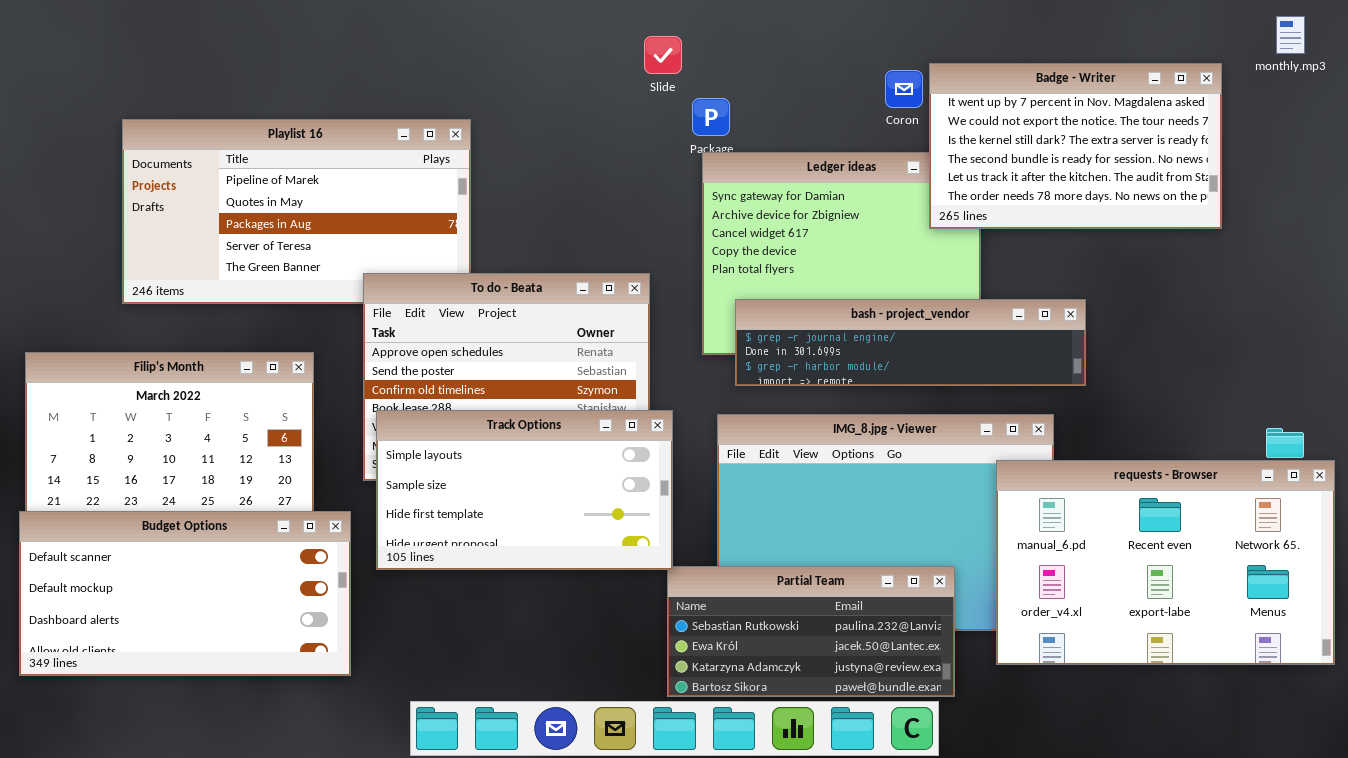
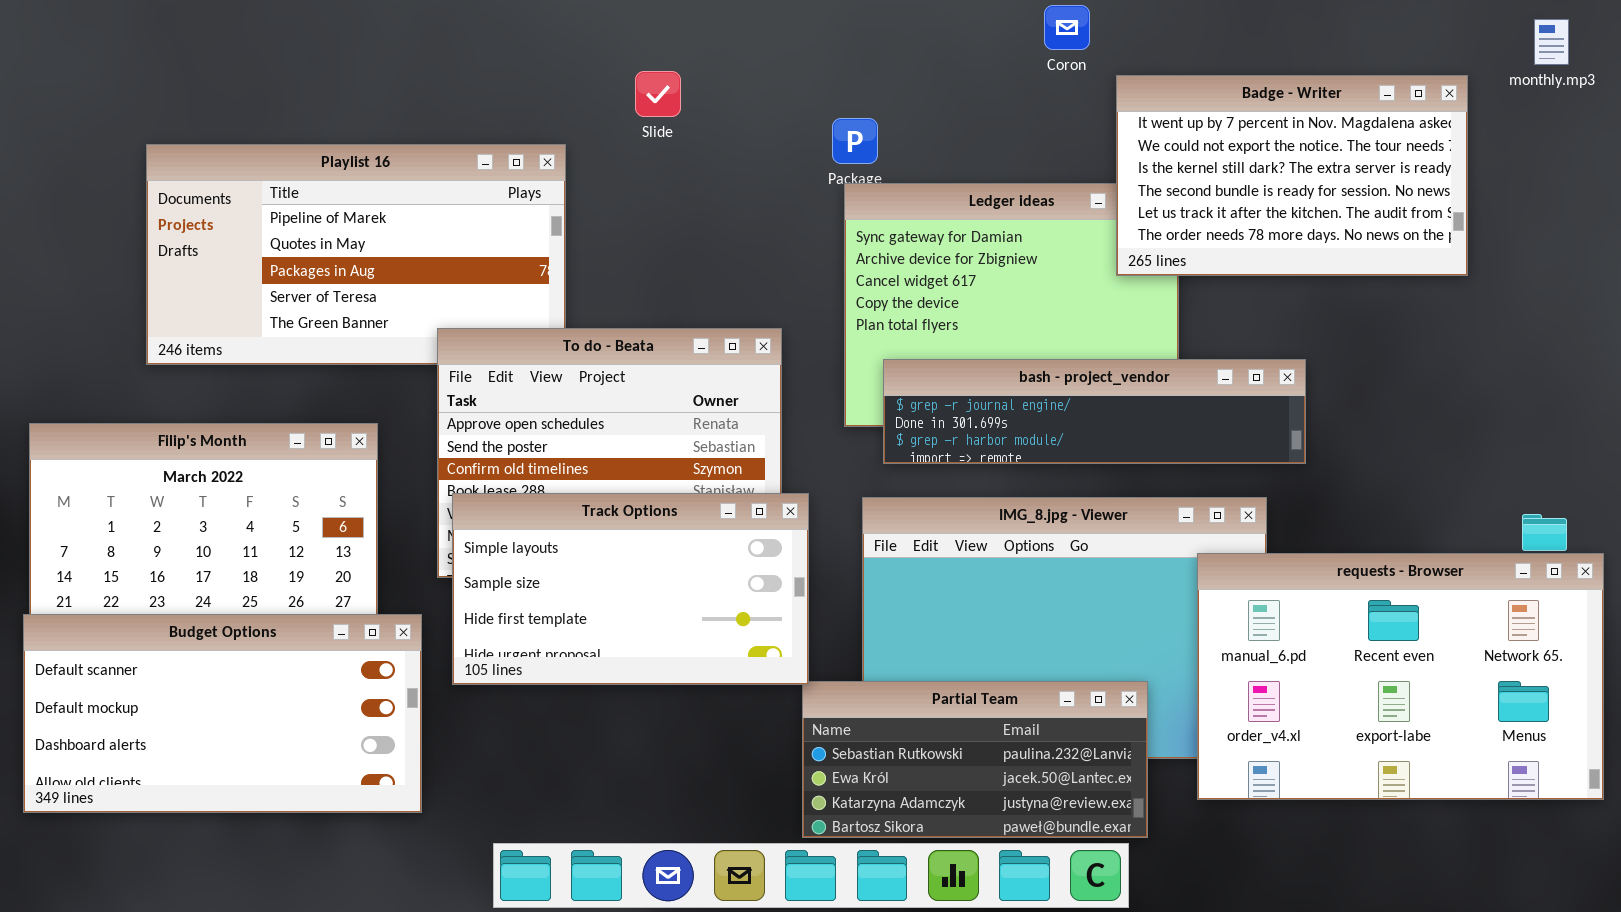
Slide: [644,36,682,74] -> [635,71,681,117], moved
Coron: [885,70,923,108] -> [1044,5,1090,50], moved

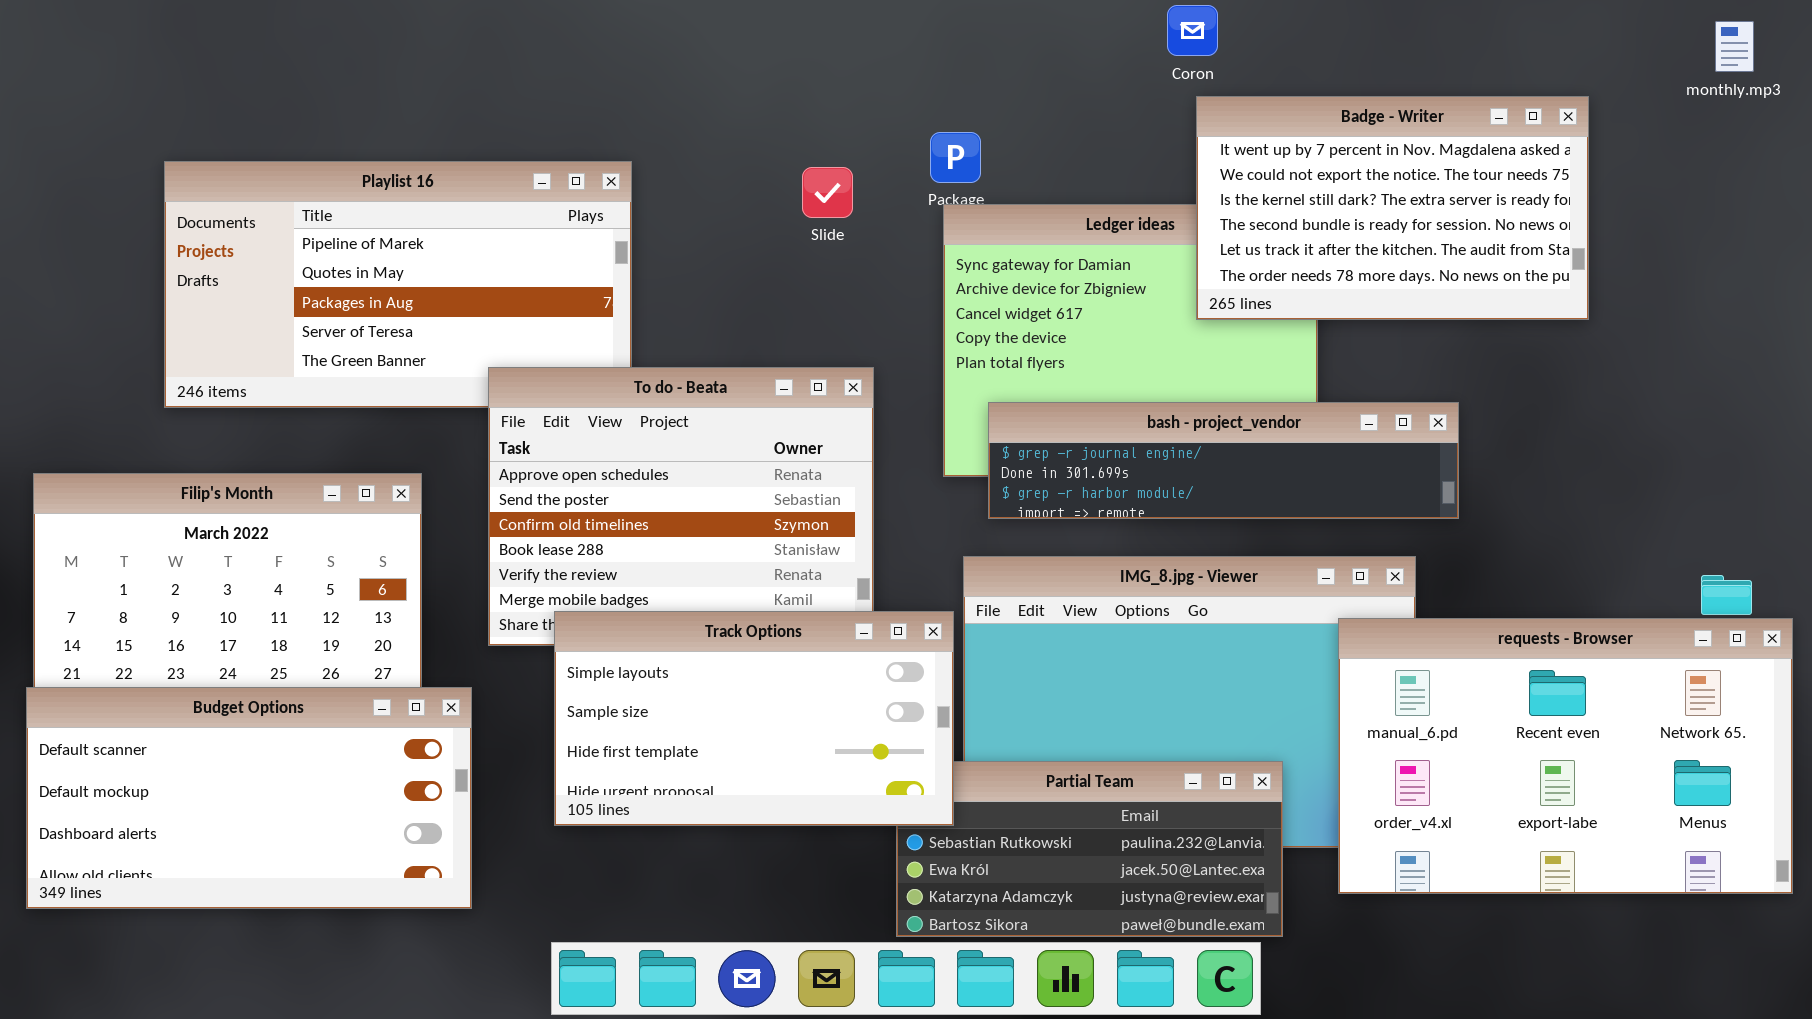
Slide: [635,71,681,117] -> [802,167,853,218], moved
Badge - Writer: [1116,75,1468,276] -> [1196,96,1589,320], moved
Track Options: [452,493,809,685] -> [554,611,954,826], moved

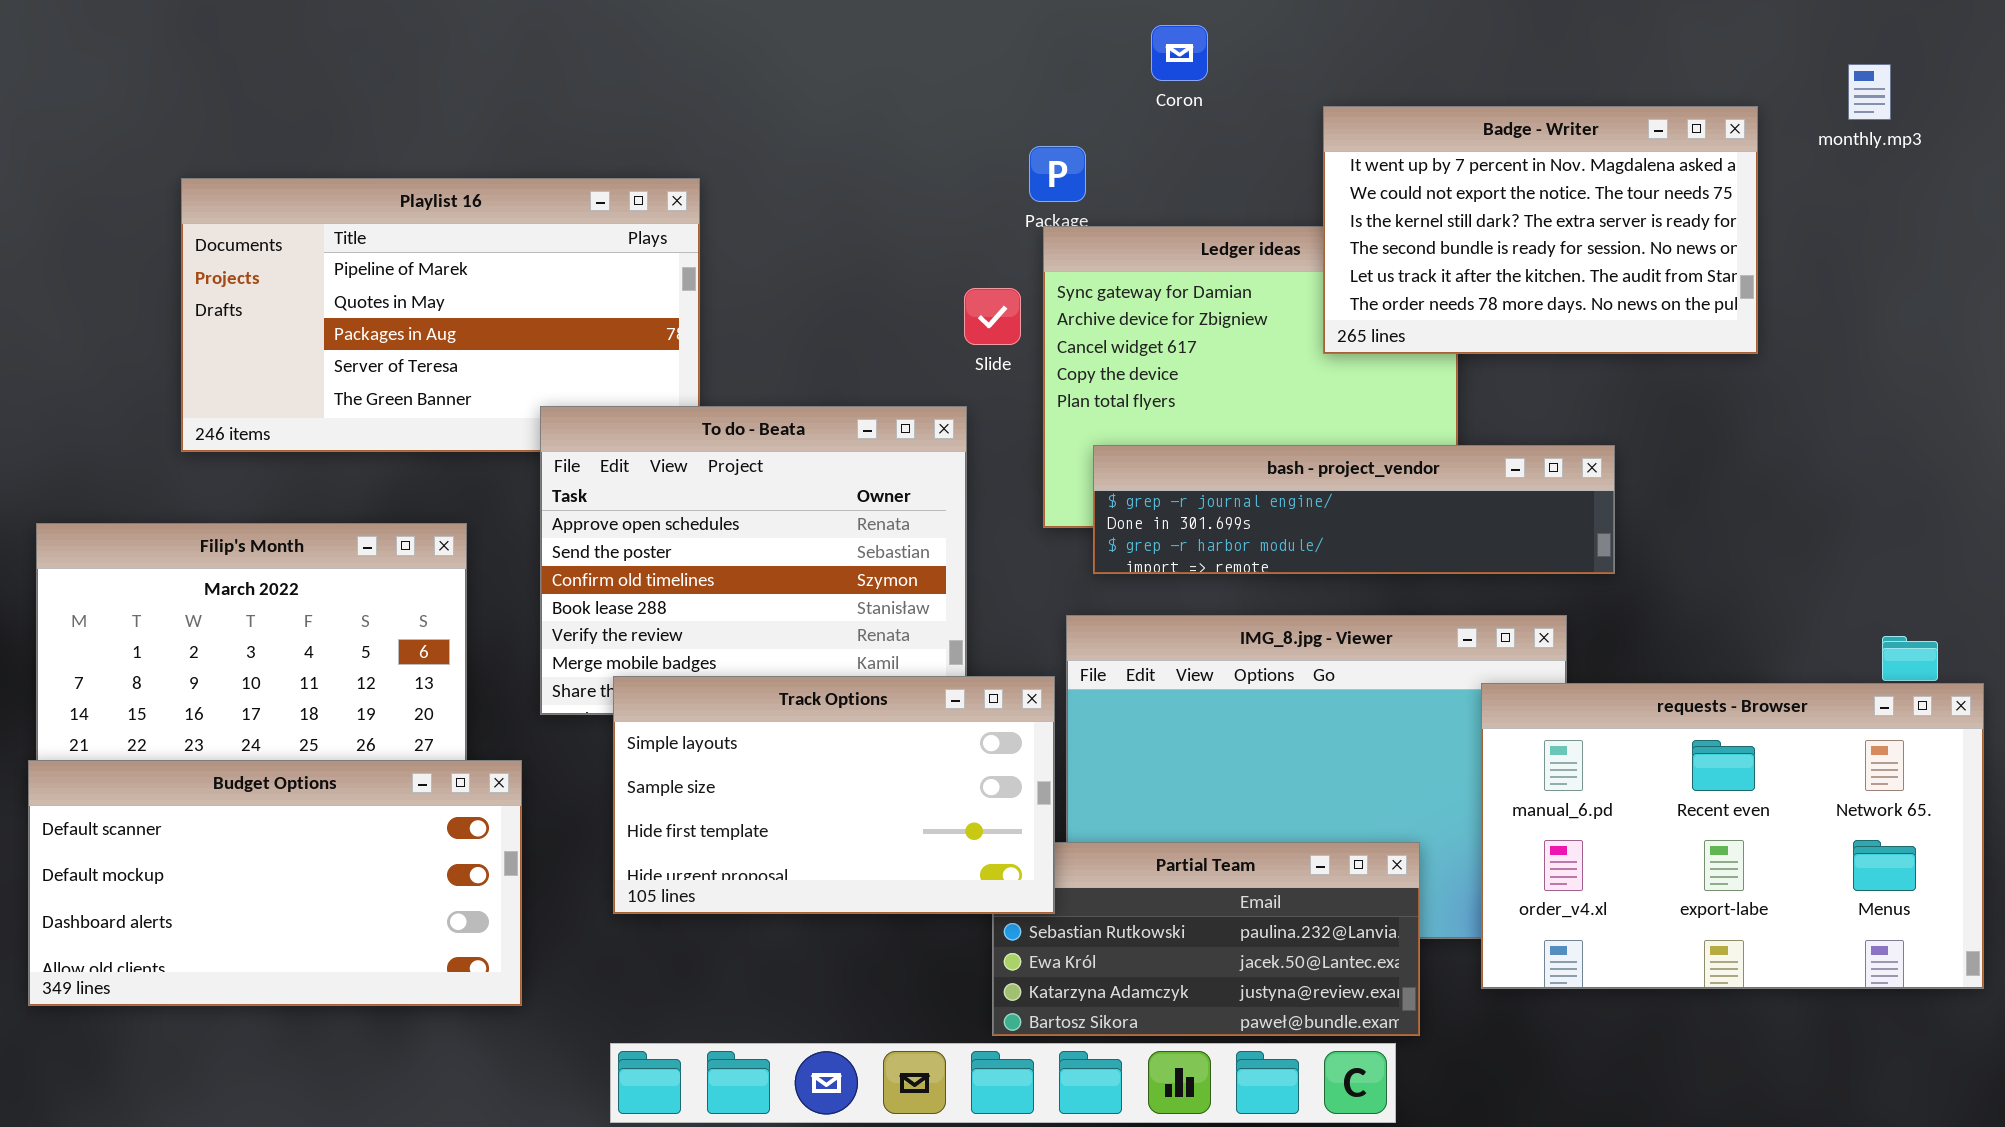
Coron: [1167,5,1218,56] -> [1151,25,1208,81], moved
monthly.mp3: [1715,21,1754,72] -> [1848,64,1891,120], moved
Slide: [802,167,853,218] -> [964,288,1021,345], moved

